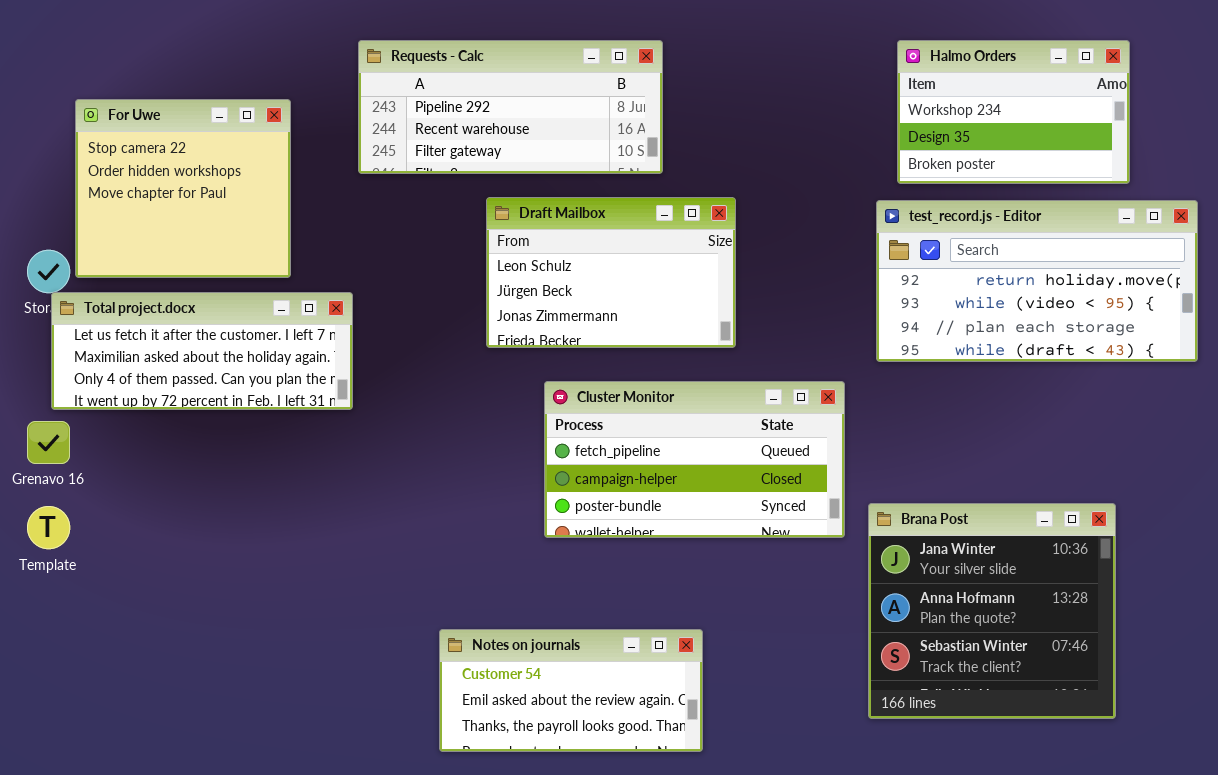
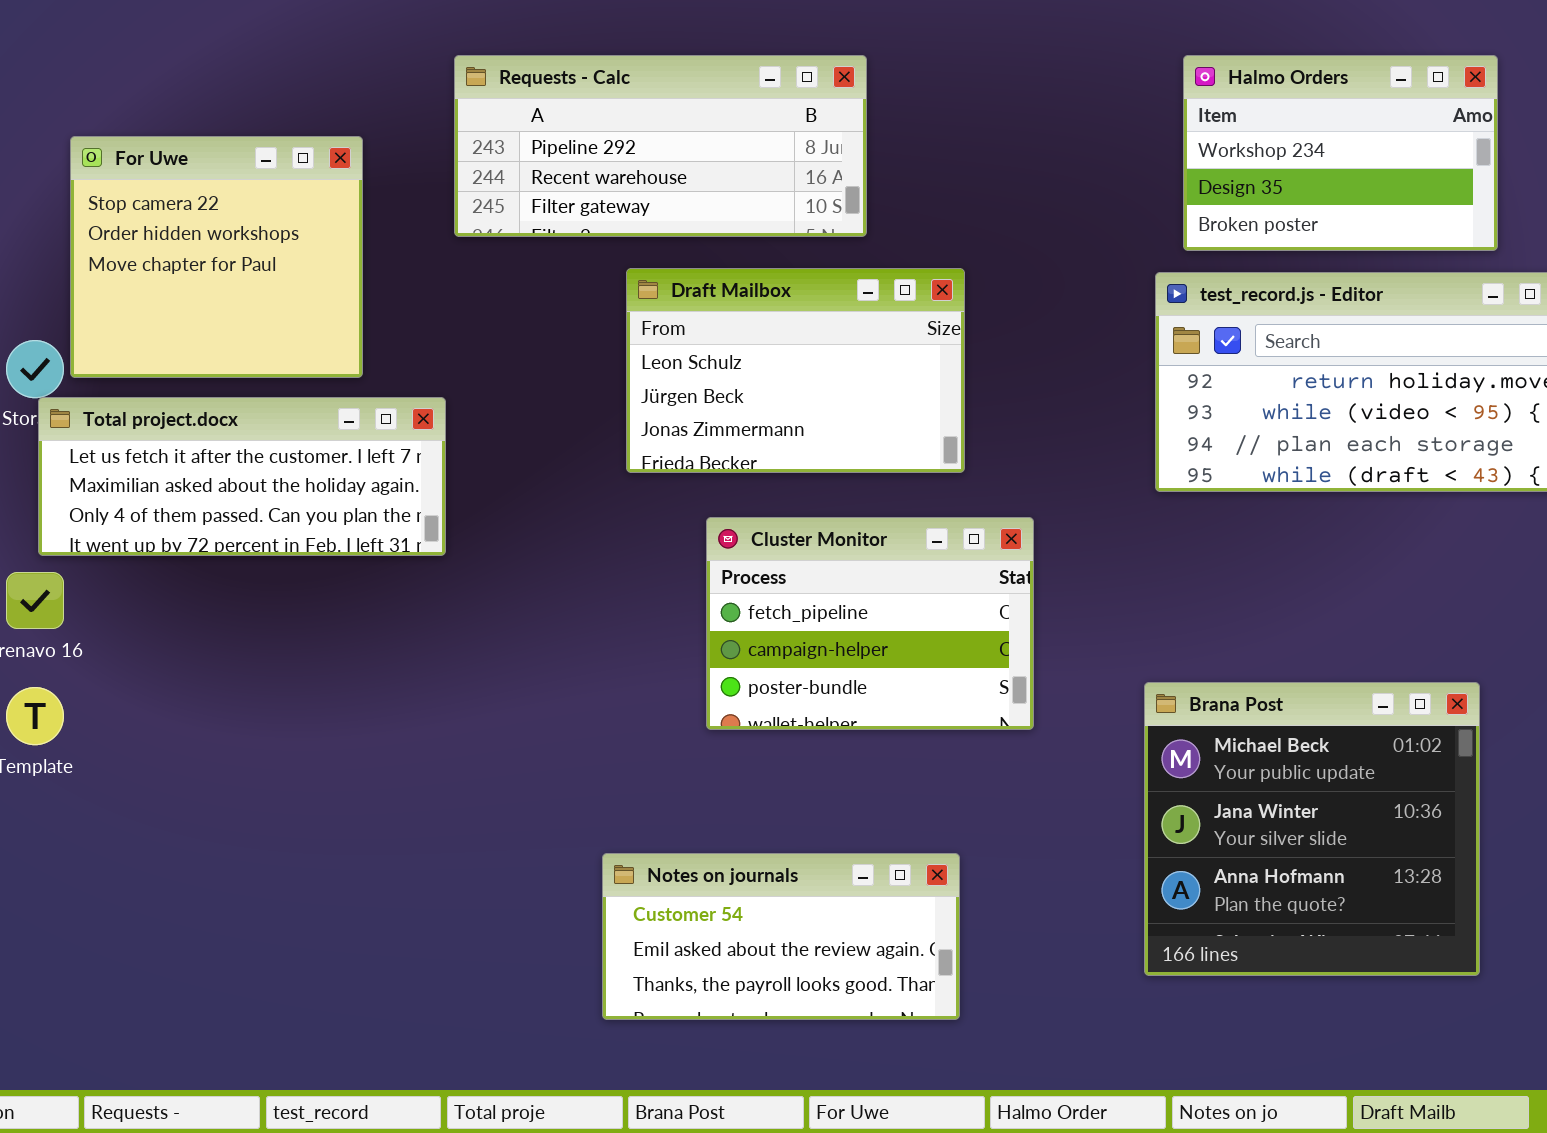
Cluster Monitor: [544,381,845,538] -> [706,517,1034,730], resized
Brana Post: [868,503,1116,719] -> [1144,682,1480,976], scrolled up 1 row
Notes on journals: [439,629,703,752] -> [602,853,960,1020], moved

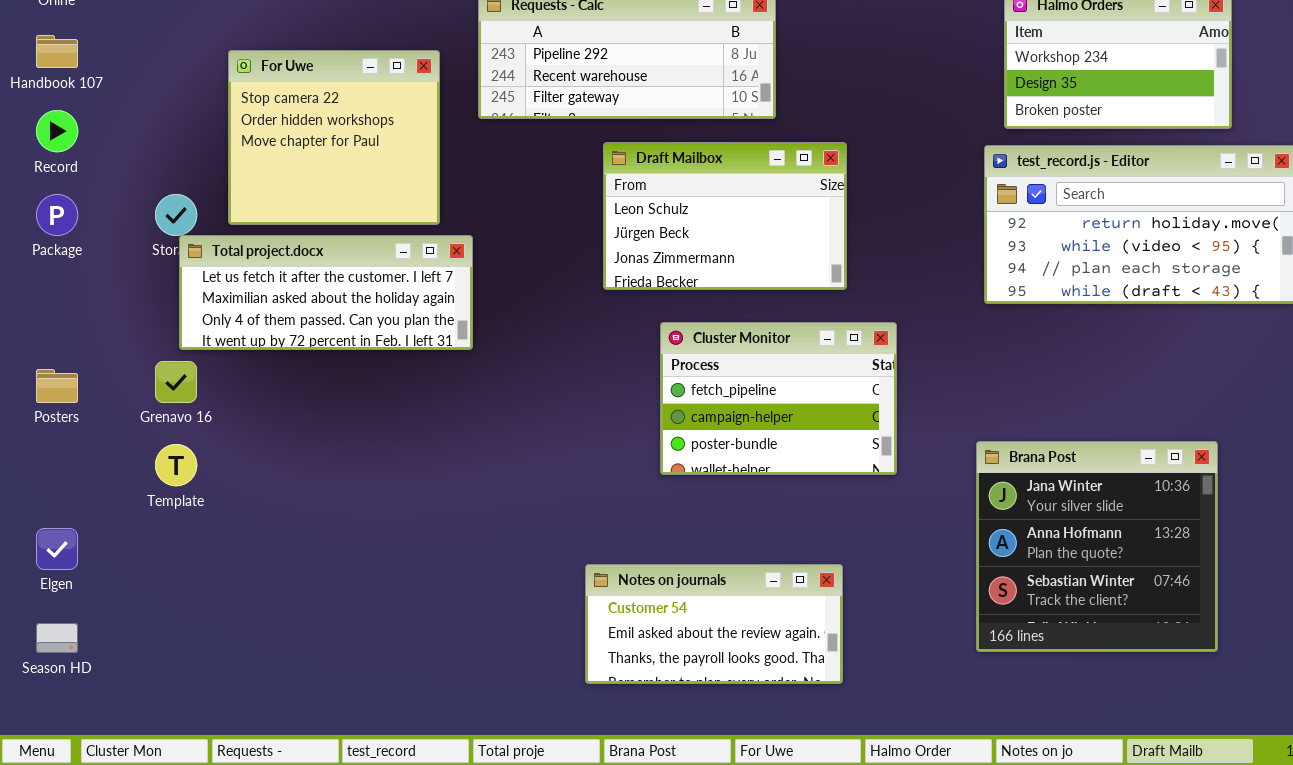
For Uwe: [70,136,363,378] -> [228,50,440,225], moved
Brana Post: [1144,682,1480,976] -> [976,441,1218,652], scrolled down 1 row

